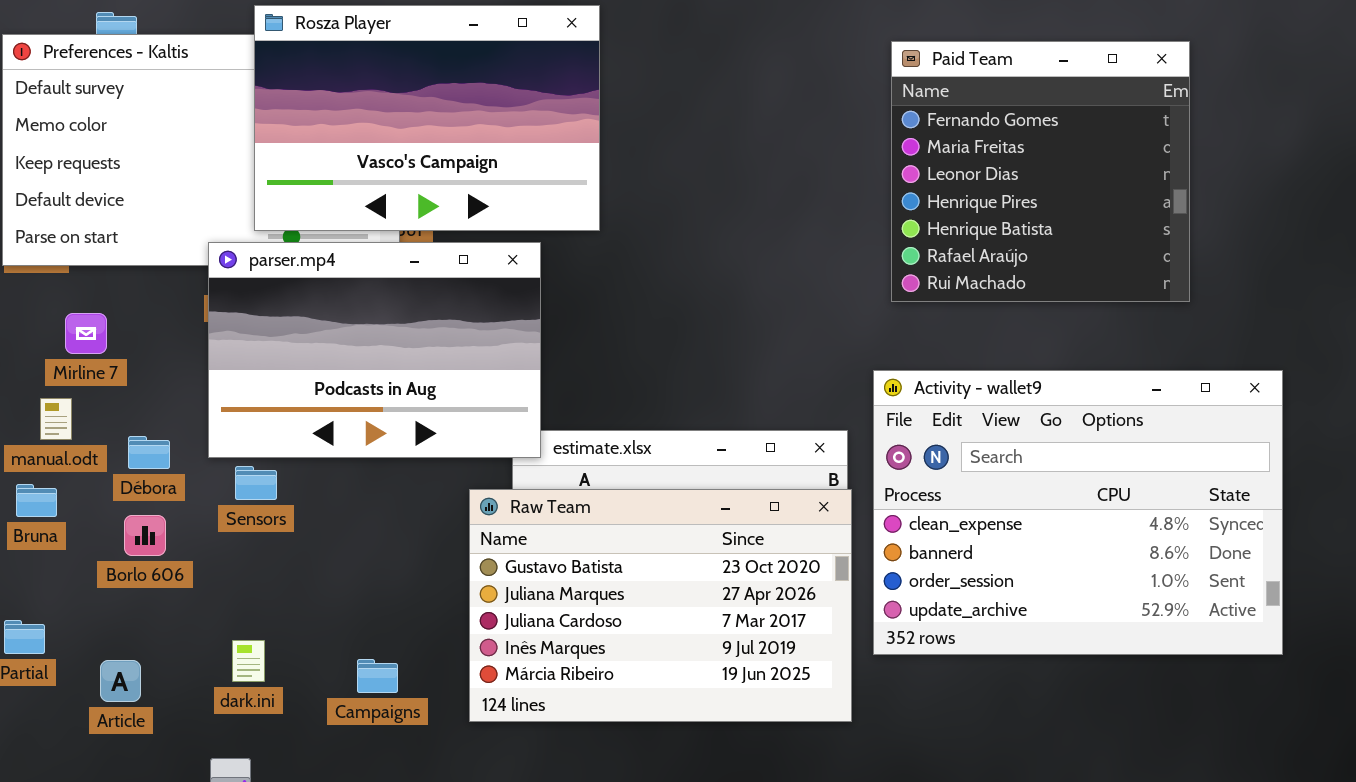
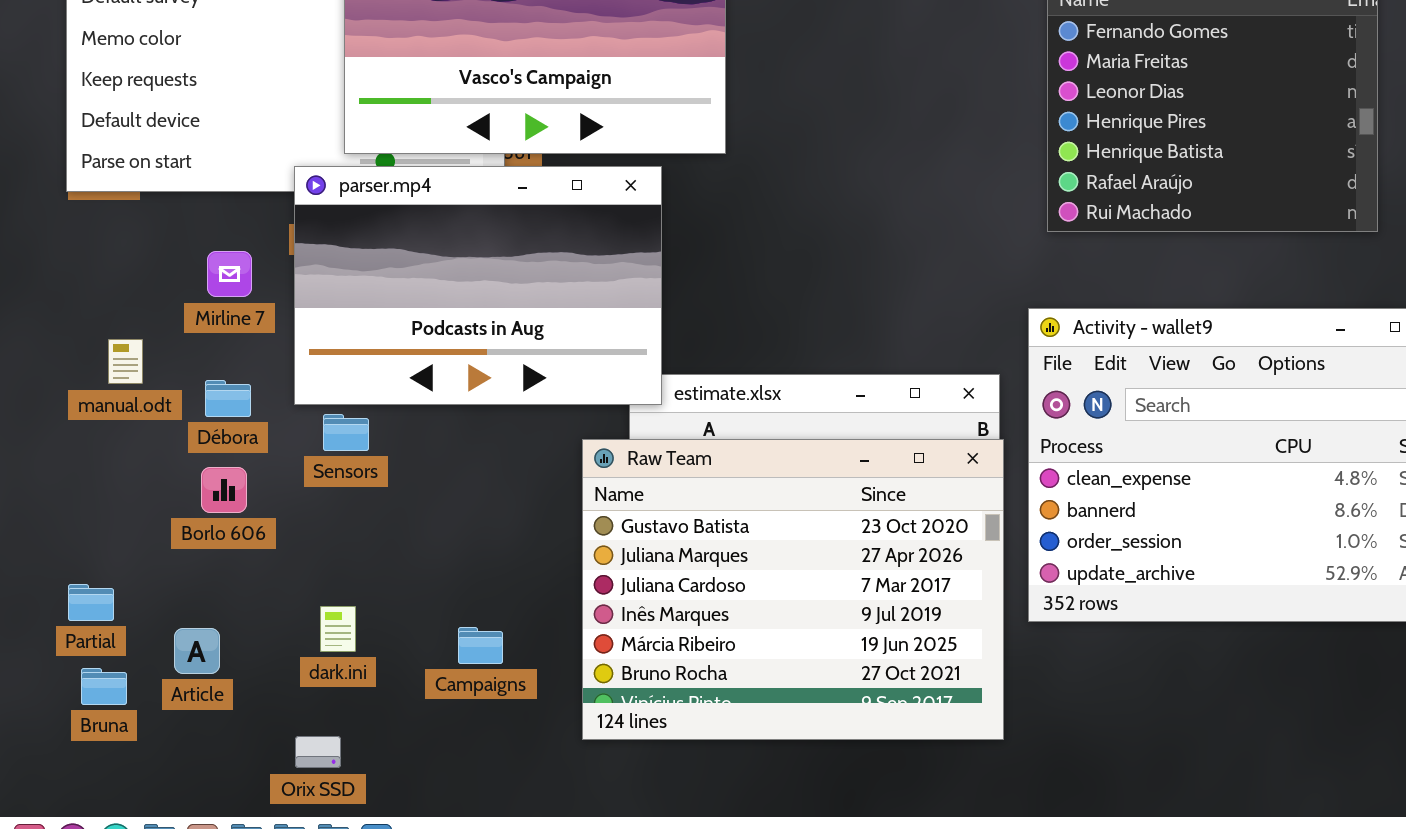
Mirline 7: [65,313,107,354] -> [207,251,252,297], moved
Bruna: [16,484,57,517] -> [81,668,127,705], moved
Raw Team: [469,489,852,722] -> [582,439,1004,740], resized

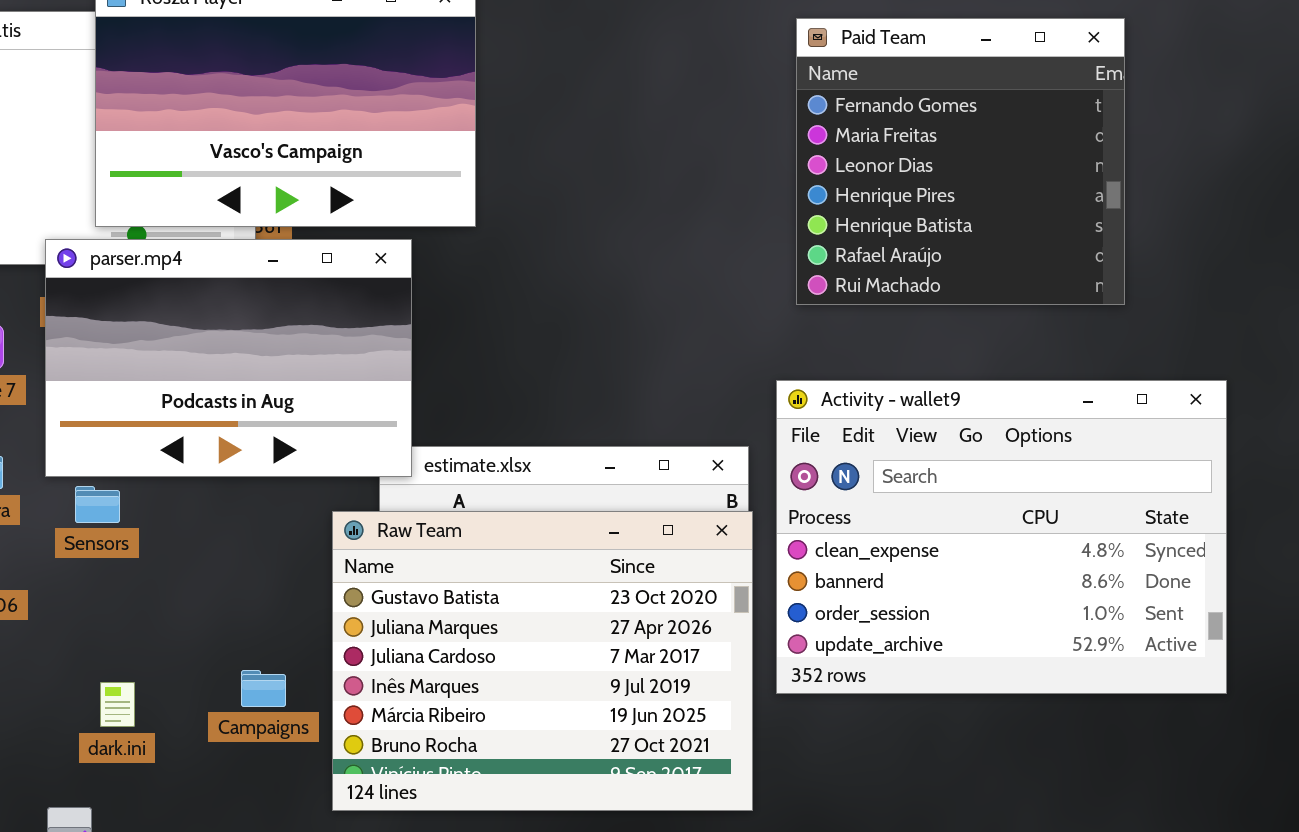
dark.ini: [320,606,356,652] -> [100,682,135,727], moved
Campaigns: [458,627,503,664] -> [241,670,286,707], moved

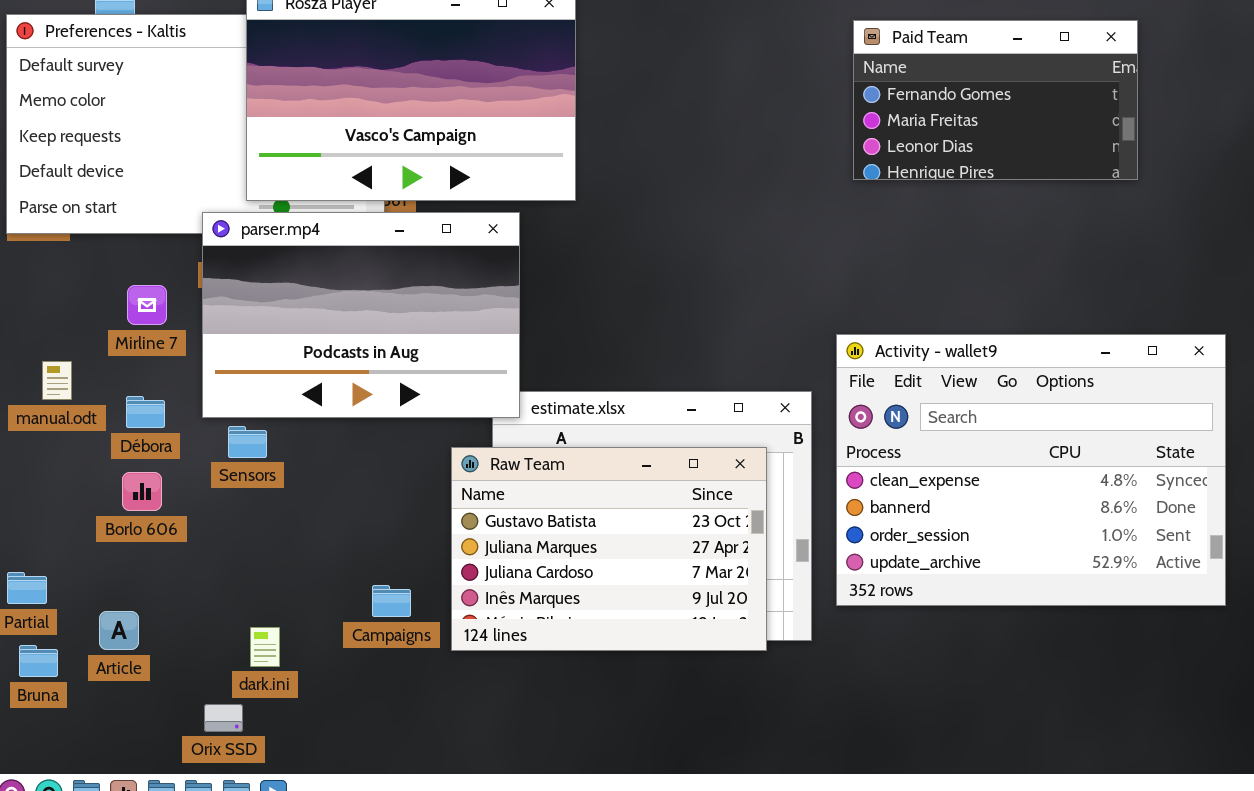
Paid Team: [796,18,1125,305] -> [853,20,1138,180], resized
Raw Team: [332,511,753,811] -> [451,447,767,651], resized
dark.ini: [100,682,135,727] -> [250,627,280,667], moved

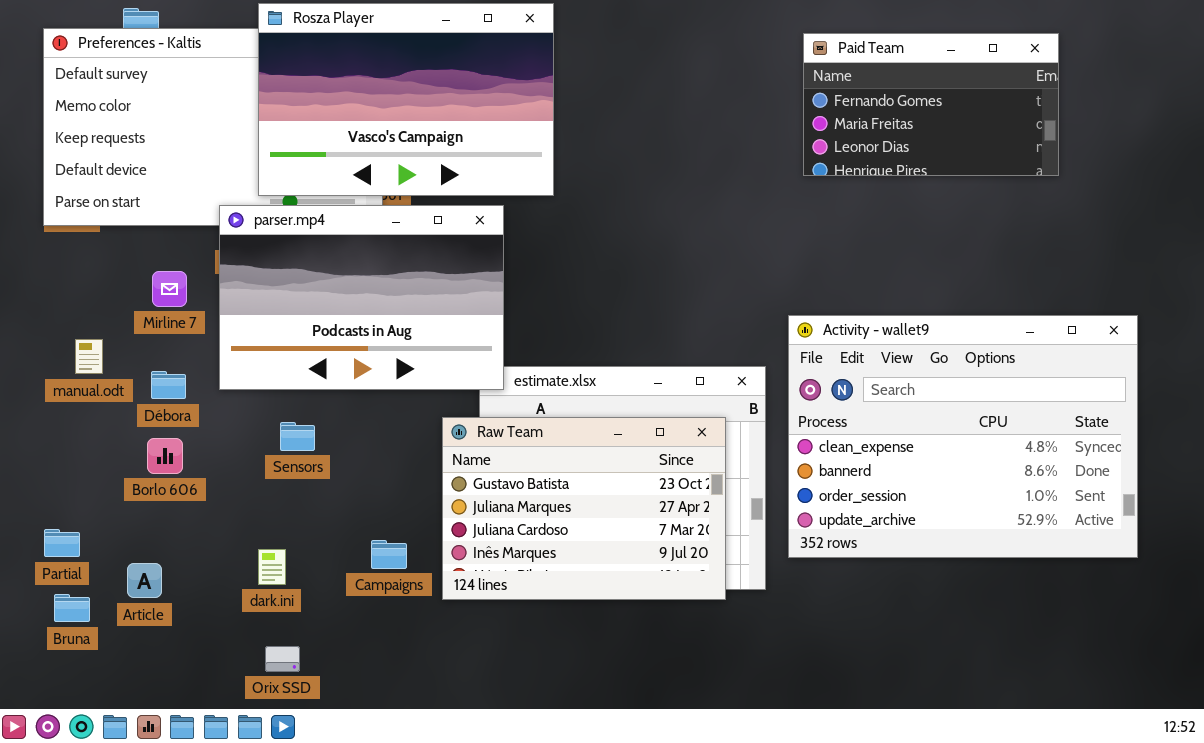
Sensors: [228,426,267,458] -> [280,422,315,451], moved
dark.ini: [250,627,280,667] -> [258,549,286,585], moved
Orix SSD: [204,704,243,732] -> [265,646,300,672], moved

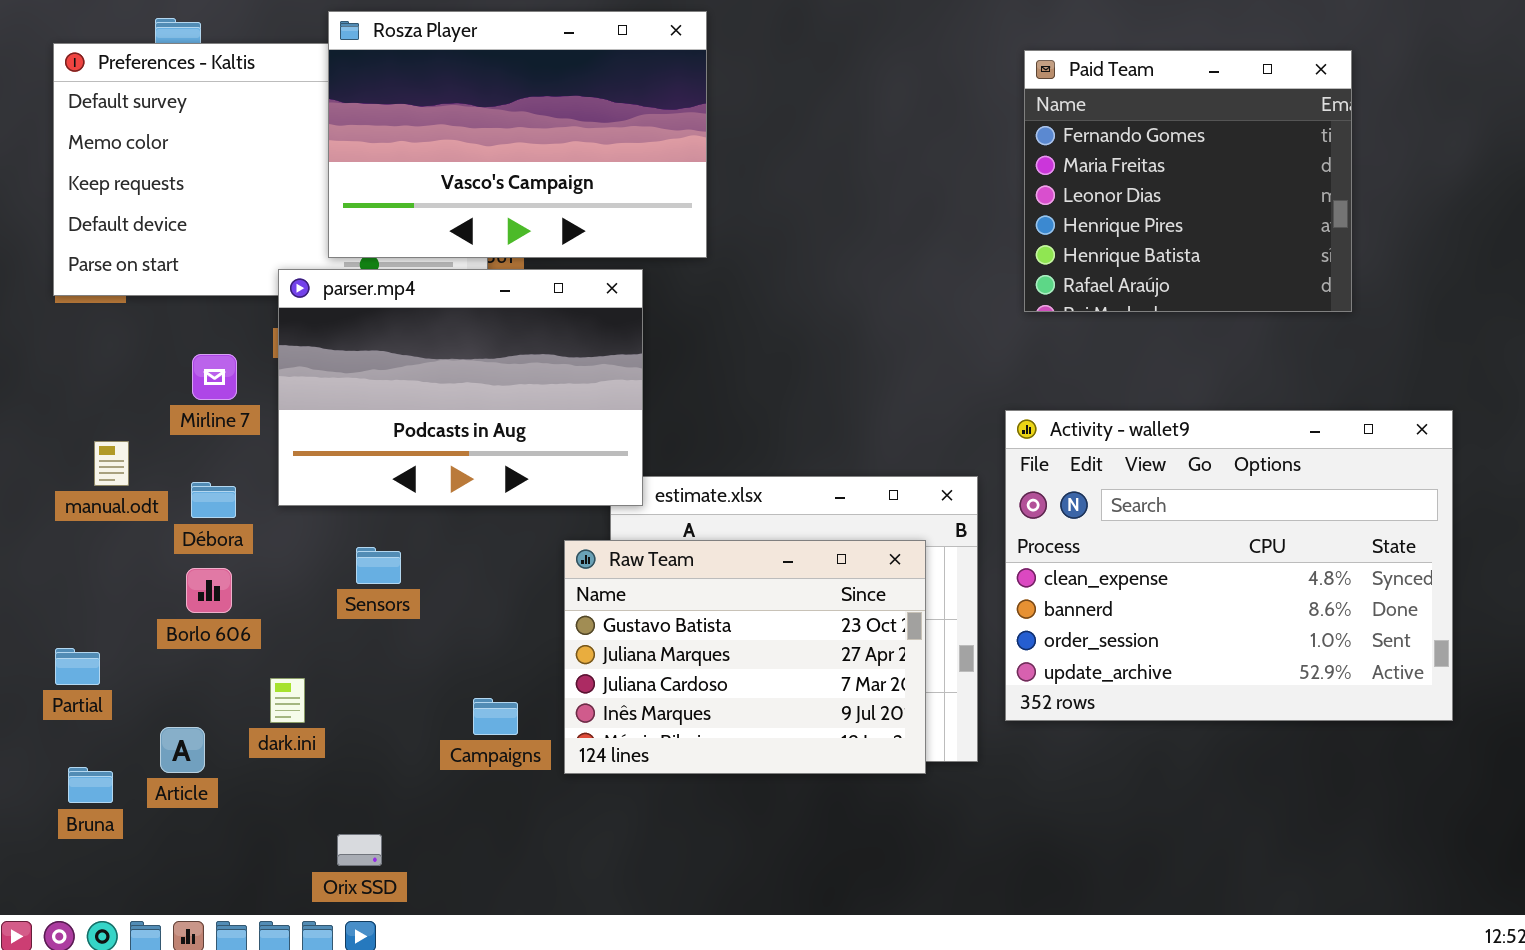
Paid Team: [803,33,1059,176] -> [1024,50,1352,312], resized
Partial: [44,529,80,557] -> [55,648,100,685], moved
dark.ini: [258,549,286,585] -> [270,678,305,723], moved

